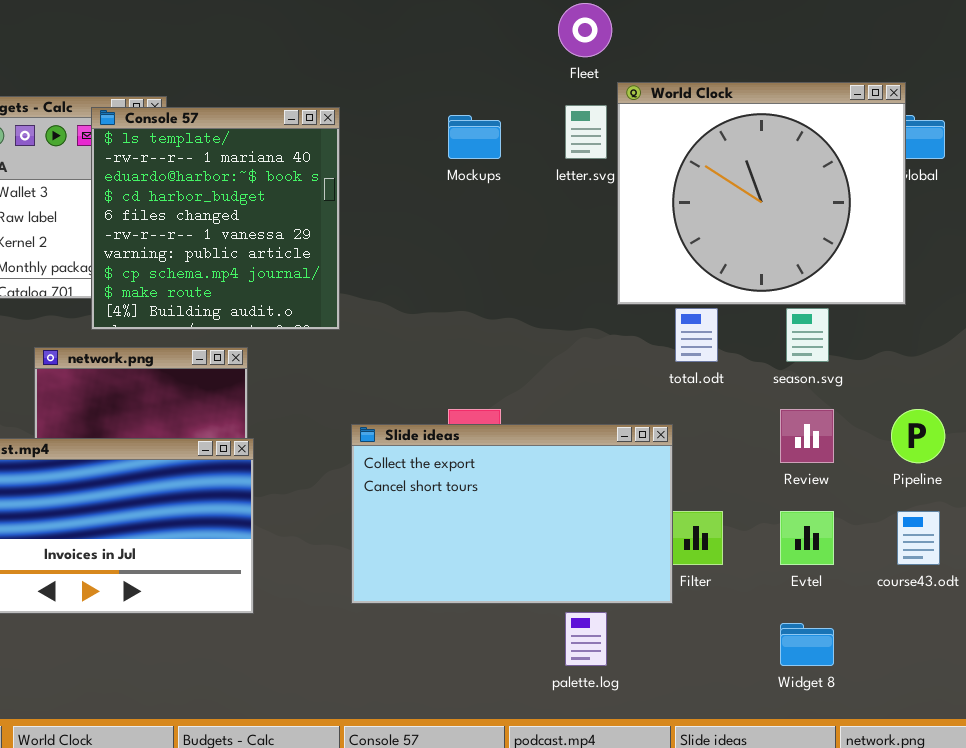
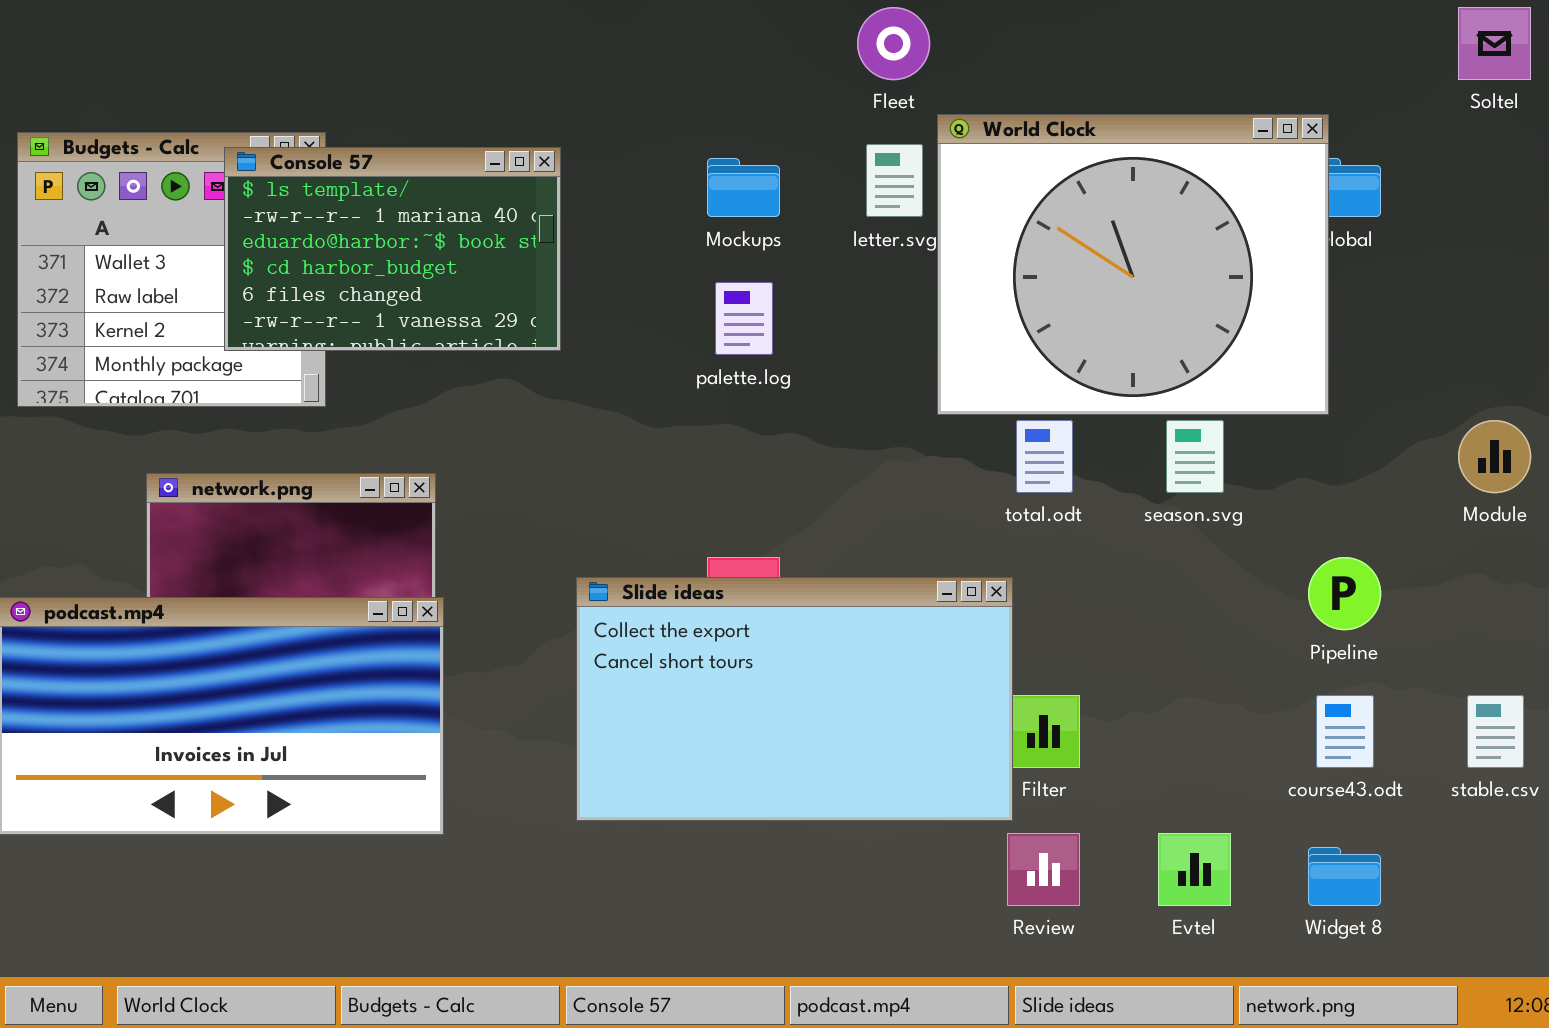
Console 57: [91,107,340,330] -> [224,147,561,351], resized
Review: [780,409,834,463] -> [1007,833,1080,906], moved
Evtel: [780,511,834,565] -> [1158,833,1231,906], moved
palette.log: [565,612,607,666] -> [715,282,773,355], moved
Widget 8: [780,623,834,666] -> [1308,847,1381,906], moved

